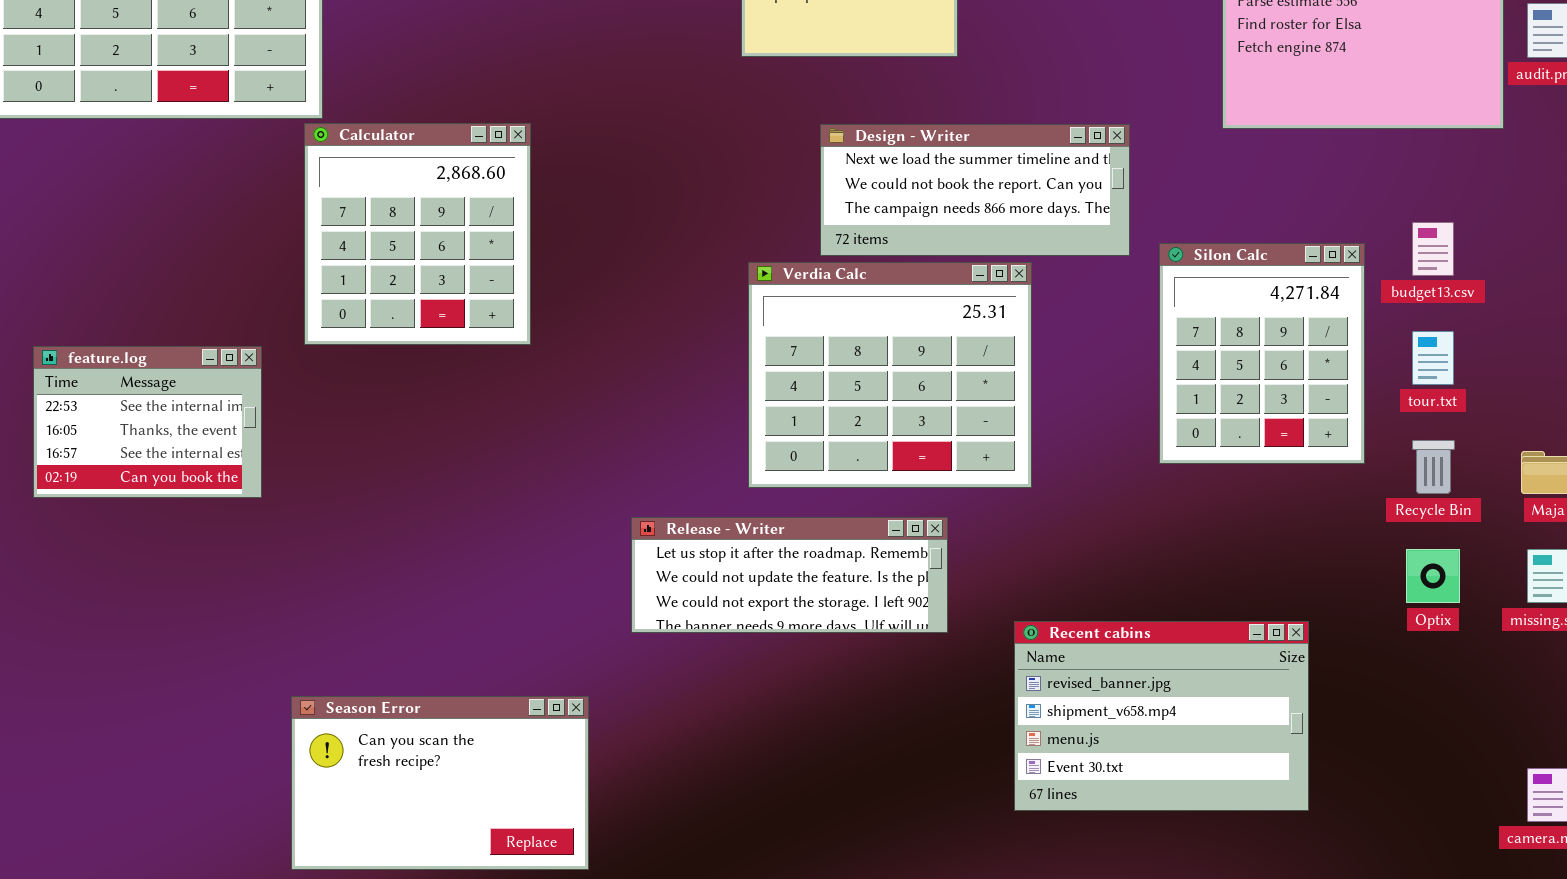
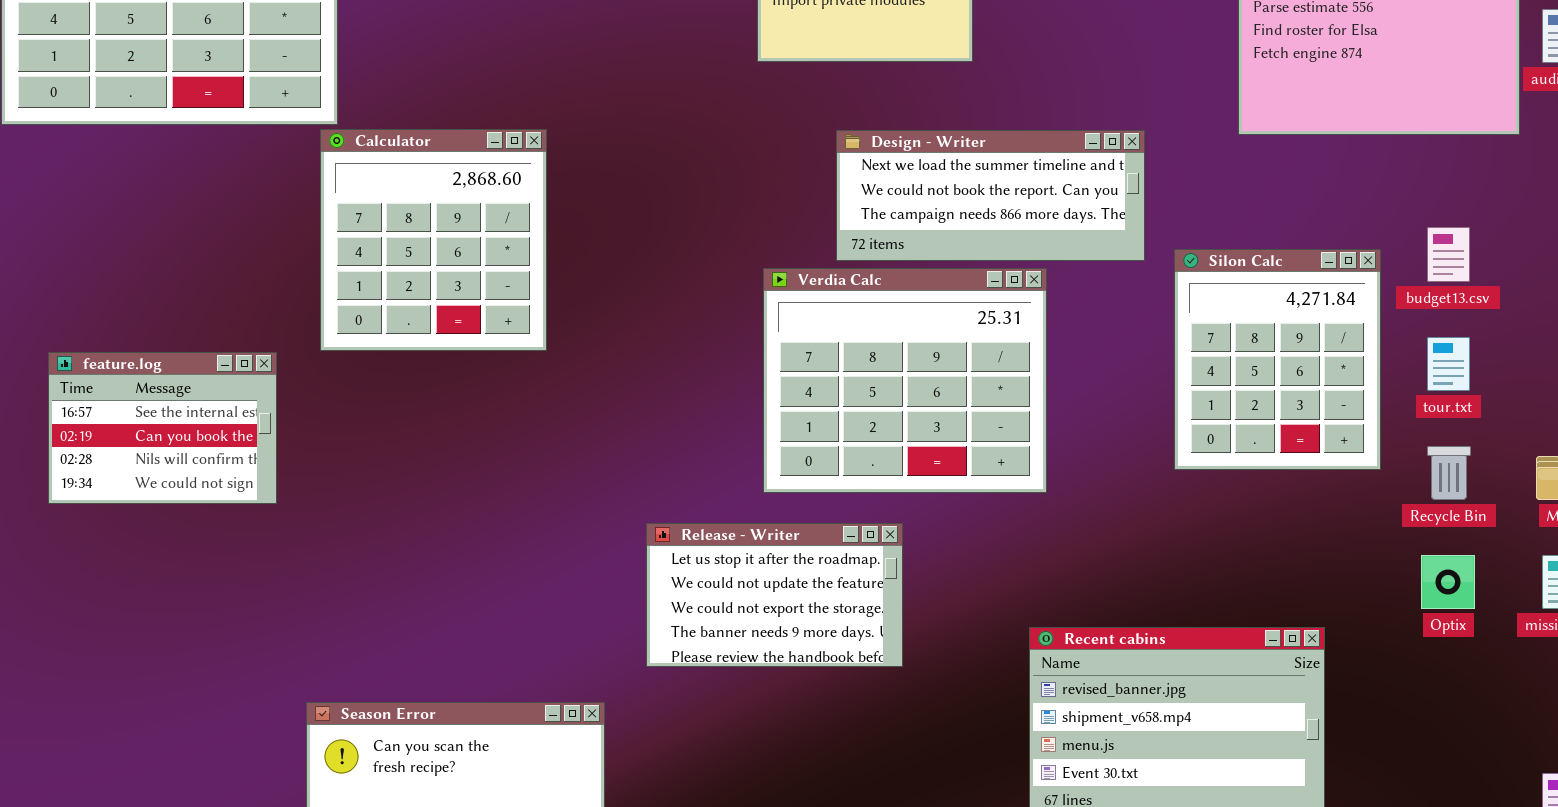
feature.log: [33,346,262,498] -> [48,352,277,504], scrolled down 2 rows
Release - Writer: [631,517,948,633] -> [646,523,903,667], resized

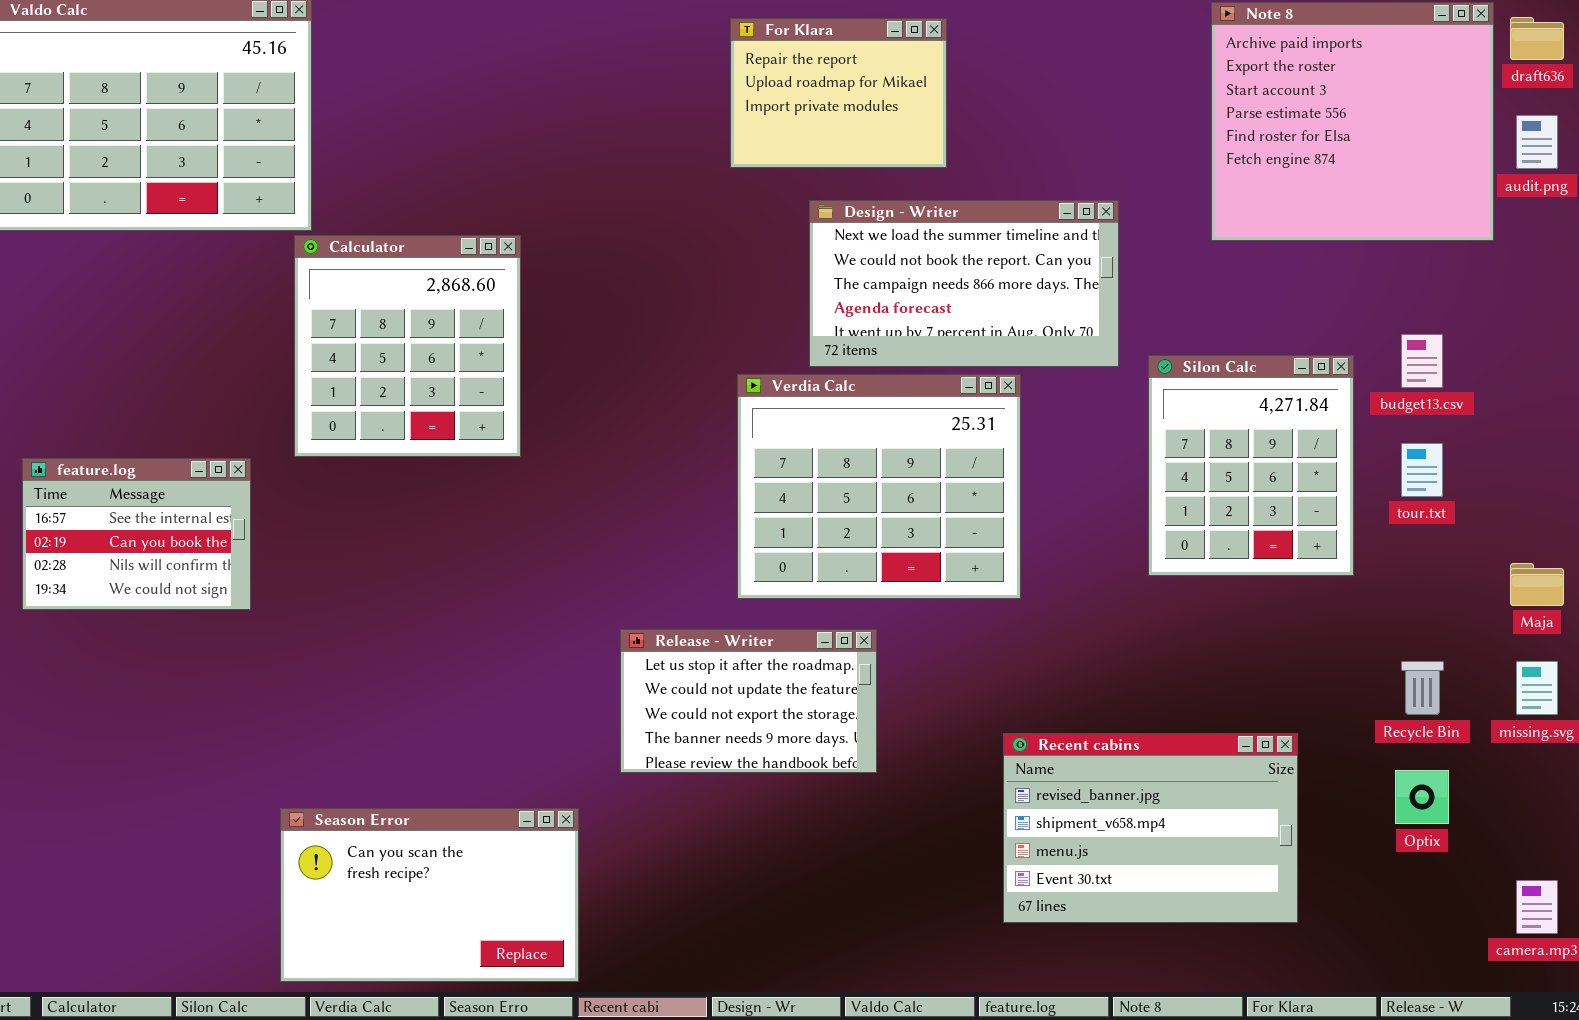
Design - Writer: [836,130,1145,261] -> [809,200,1119,367], resized
Recycle Bin: [1427,446,1471,500] -> [1401,661,1444,715], moved
Optix: [1421,555,1475,609] -> [1395,770,1449,824], moved

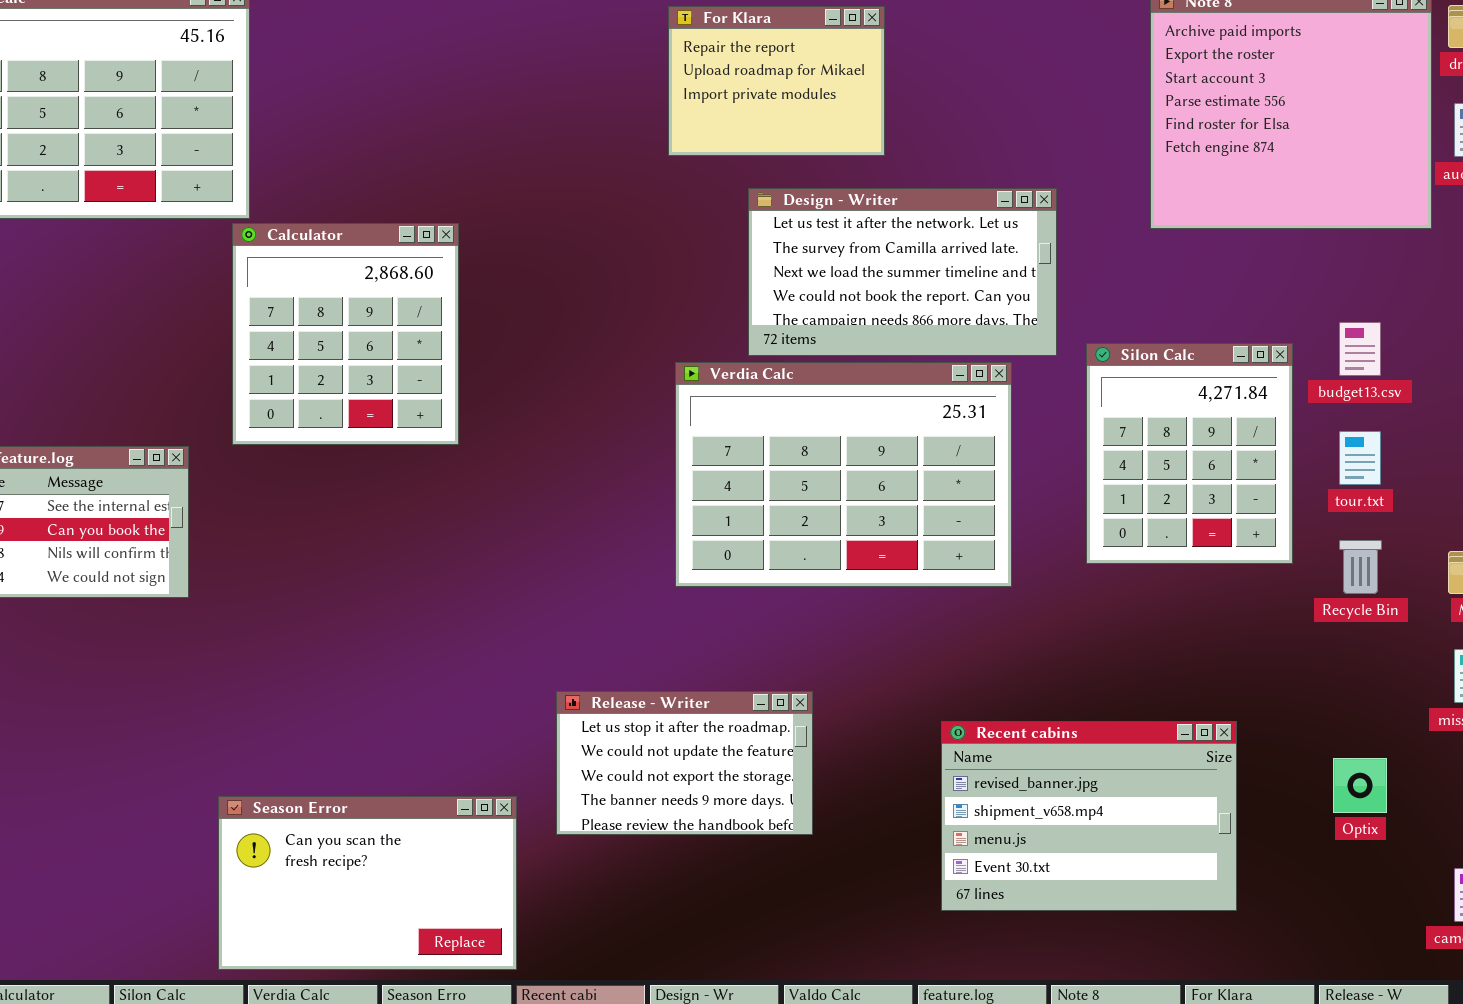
Design - Writer: [809,200,1119,367] -> [748,188,1057,356], scrolled up 2 rows
Verdia Calc: [737,374,1021,599] -> [675,362,1012,587], resized
Release - Writer: [620,629,877,773] -> [556,691,813,835], moved
Recycle Bin: [1401,661,1444,715] -> [1339,540,1382,594], moved

